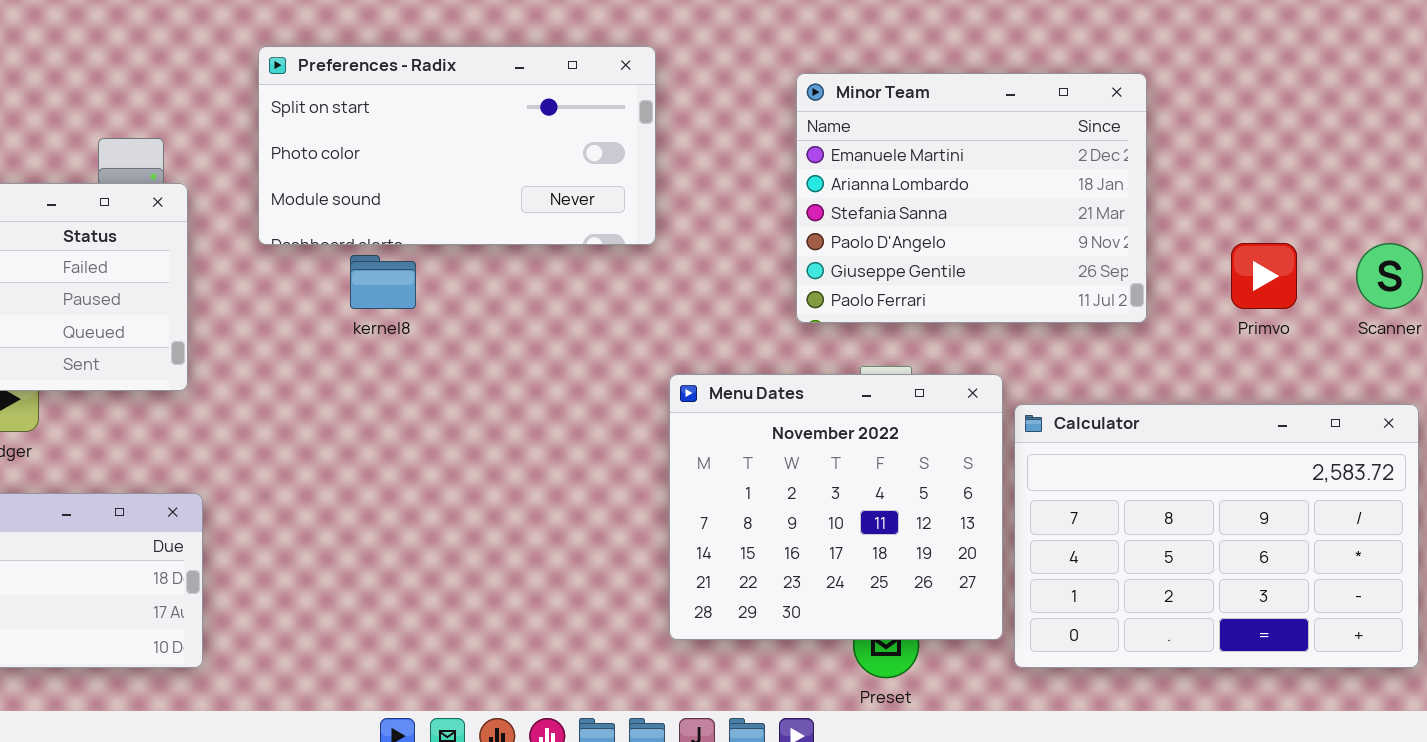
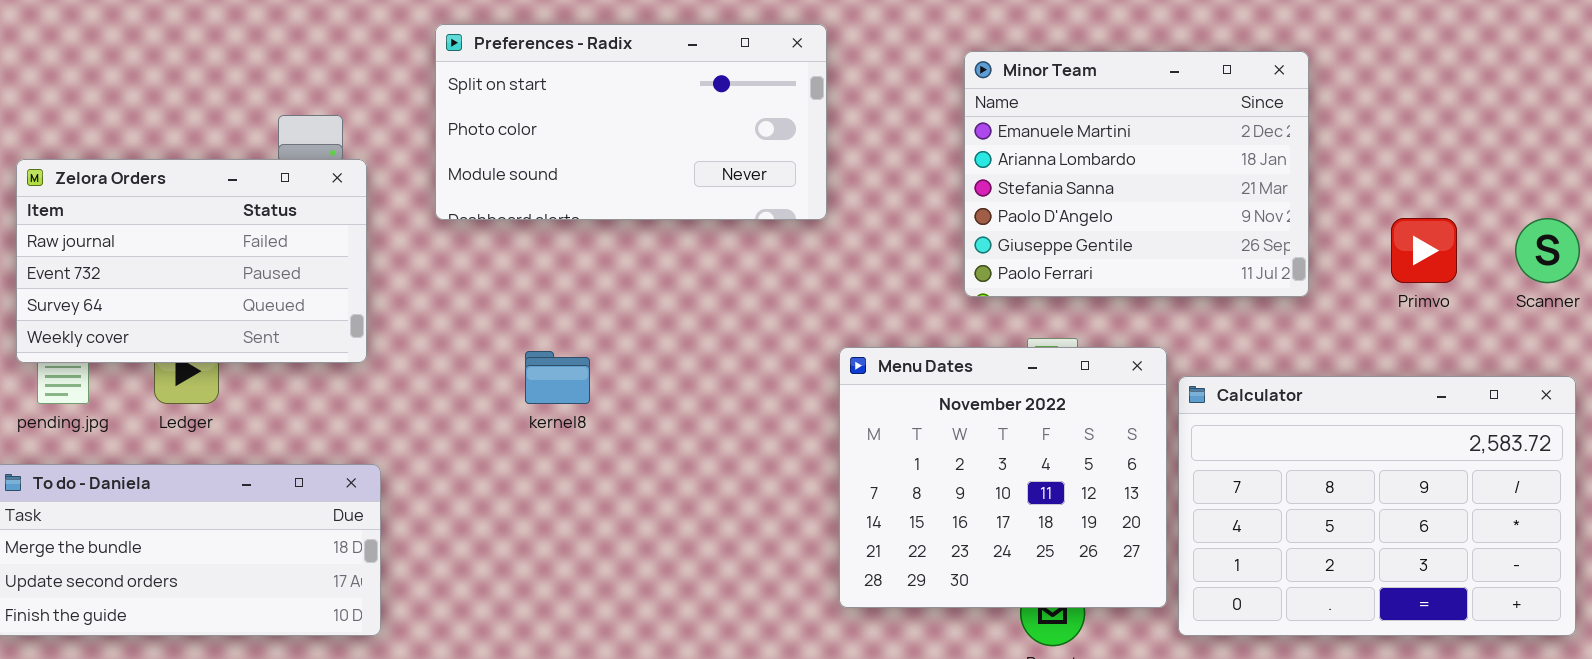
kernel8: [350,255,416,309] -> [525,351,590,404], moved

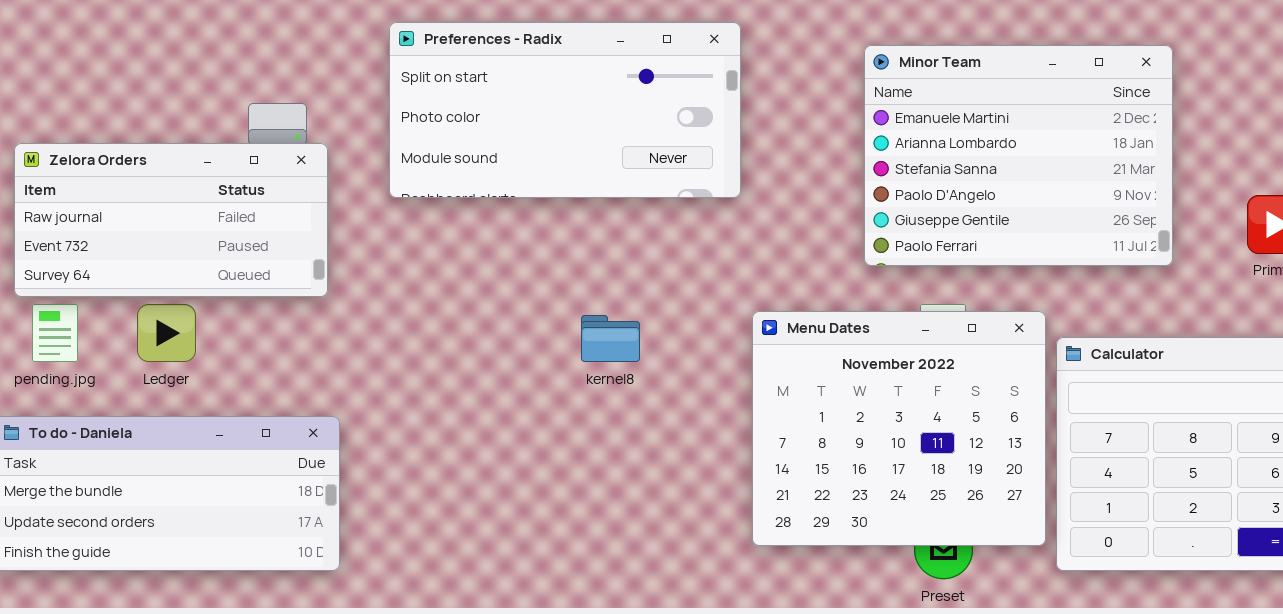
Zelora Orders: [16,159,367,363] -> [14,143,328,297], resized
kernel8: [525,351,590,404] -> [581,315,640,362], moved

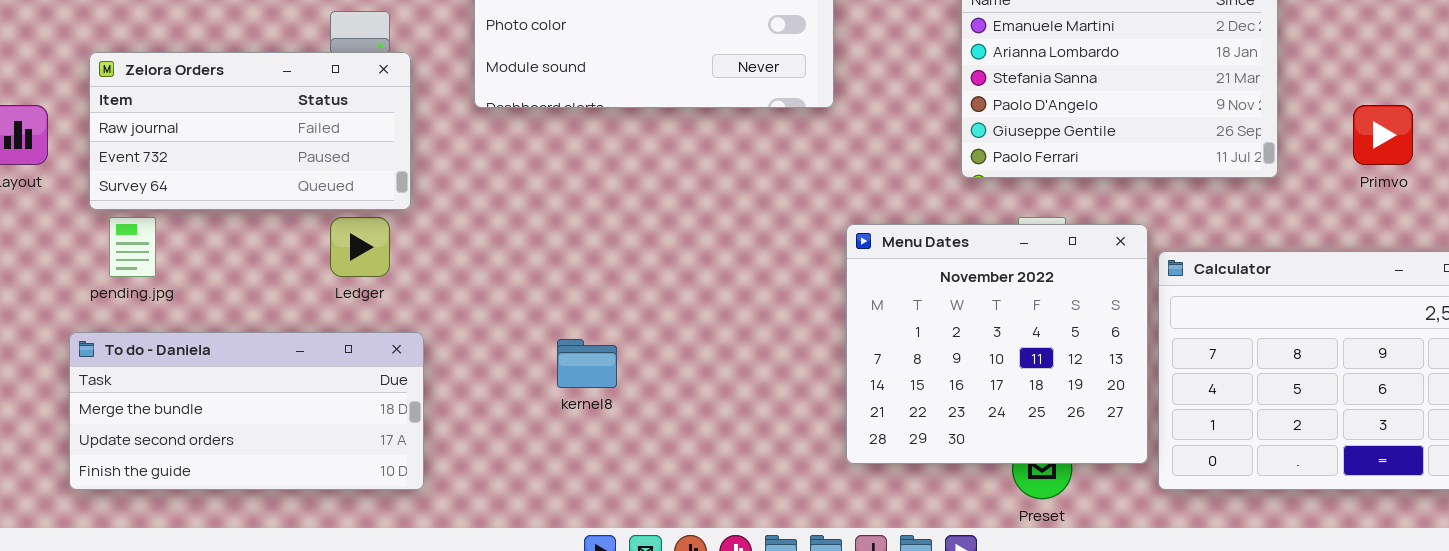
Ledger: [137,304,196,362] -> [330,217,390,277], moved
kernel8: [581,315,640,362] -> [557,339,617,388], moved

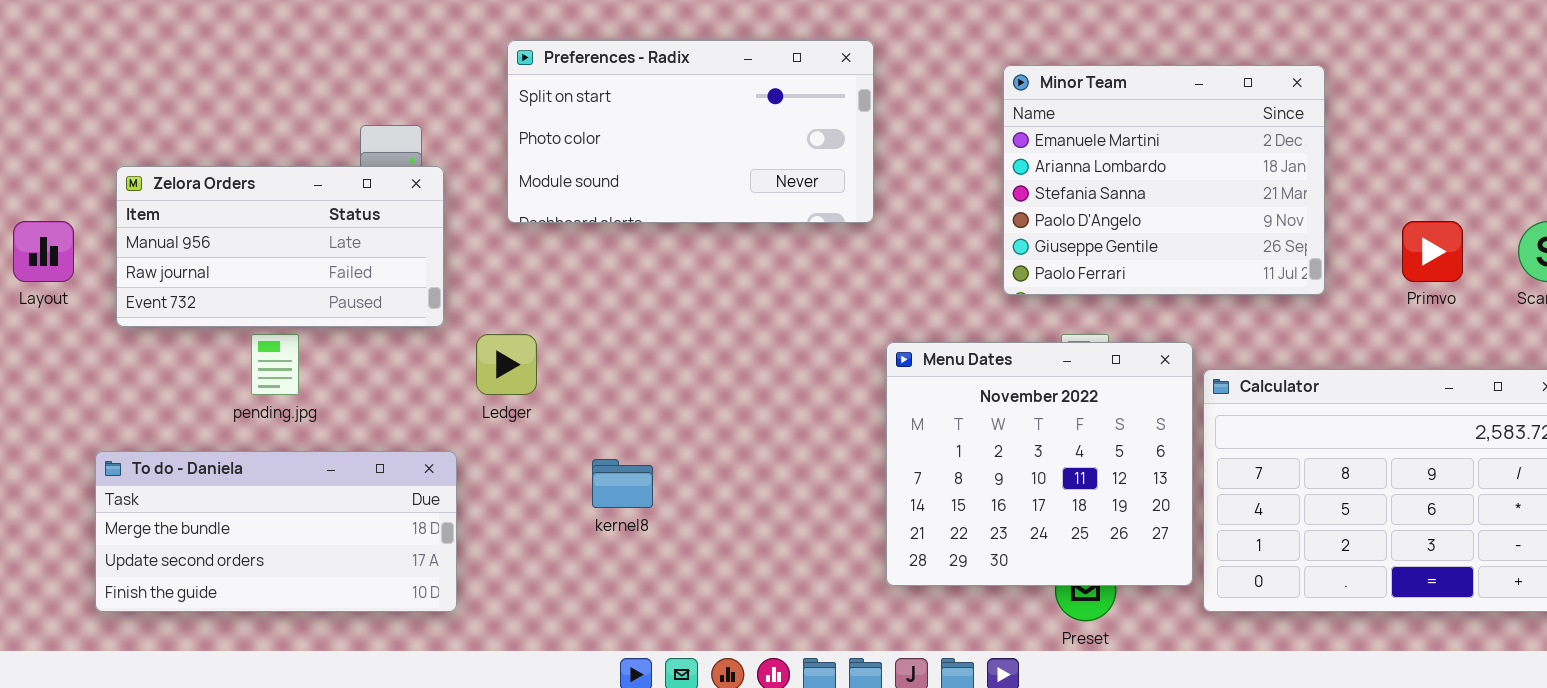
Zelora Orders: [89,52,411,210] -> [116,166,444,327], scrolled up 1 row
pending.jpg: [109,217,156,277] -> [251,334,299,395], moved
Ledger: [330,217,390,277] -> [476,334,537,395], moved

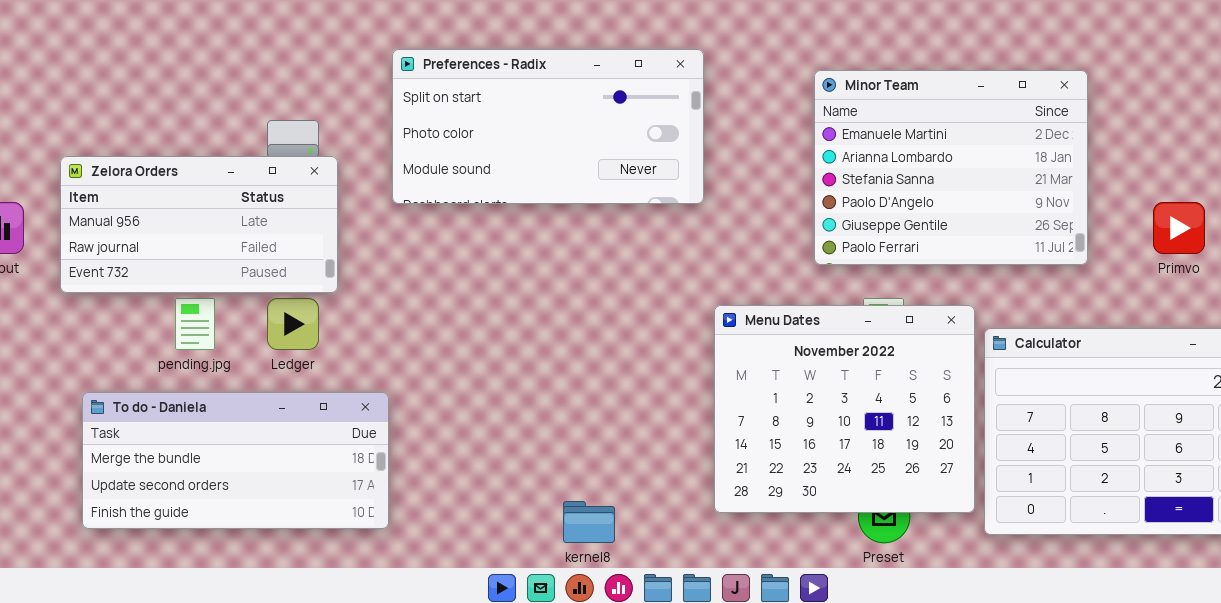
Ledger: [476,334,537,395] -> [267,298,319,350], moved
To do - Daniela: [95,451,457,612] -> [82,392,389,529], moved
kernel8: [592,459,653,508] -> [563,501,615,543], moved

